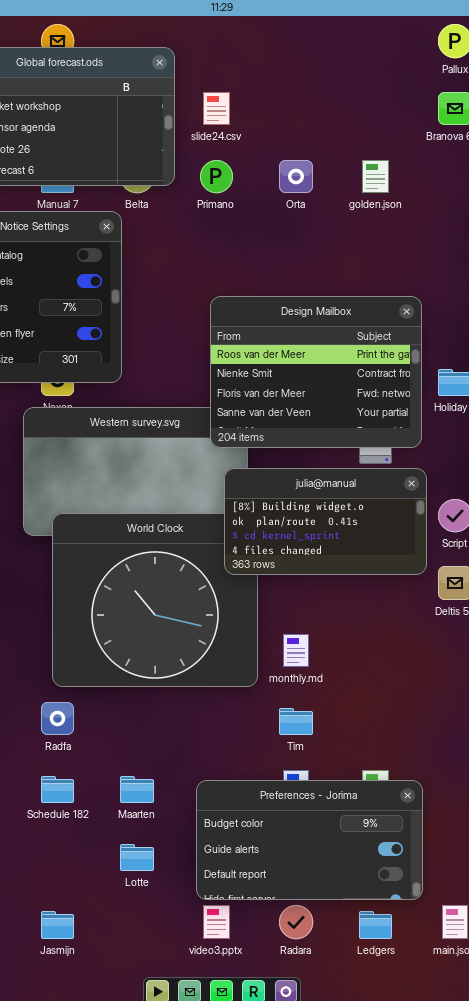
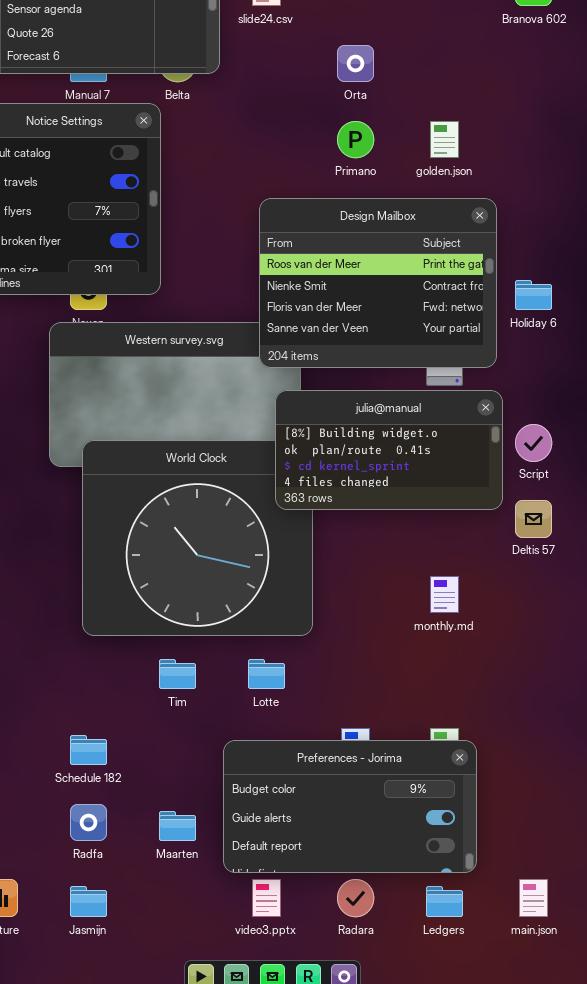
Primano: [200,160,233,193] -> [337,121,374,158], moved
golden.json: [362,160,389,193] -> [430,121,459,158], moved
monthly.md: [283,634,309,667] -> [430,576,459,613], moved
Radfa: [41,702,74,735] -> [70,804,107,841], moved
Tim: [279,708,313,735] -> [159,659,196,689], moved
Maarten: [120,776,154,803] -> [159,811,196,841], moved
Preferences - Jorima: [196,780,423,900] -> [223,740,477,873], moved
Lotte: [120,844,154,871] -> [248,659,285,689], moved

